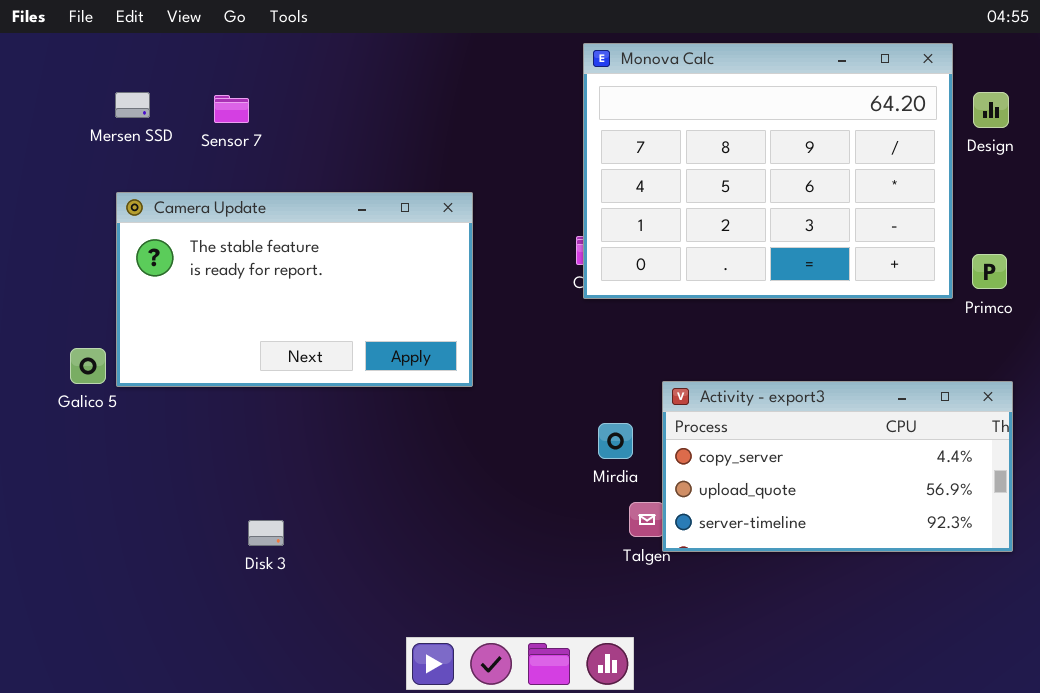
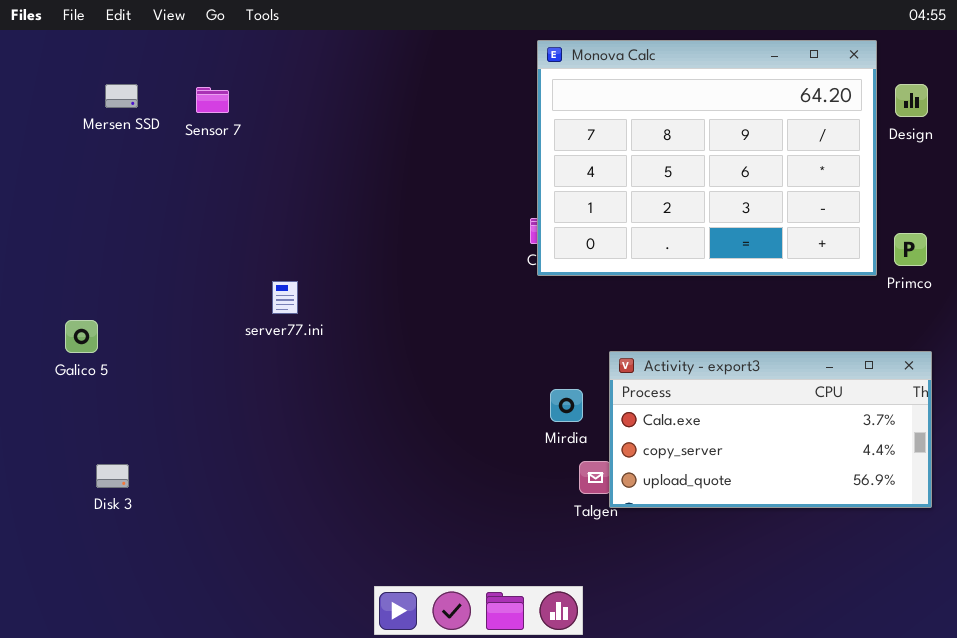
Camera Update: [116,192,473,387] -> none, closed
Activity - export3: [662,381,1013,552] -> [609,351,932,508], scrolled up 1 row
Disk 3: [248,520,284,546] -> [96,464,129,488], moved

